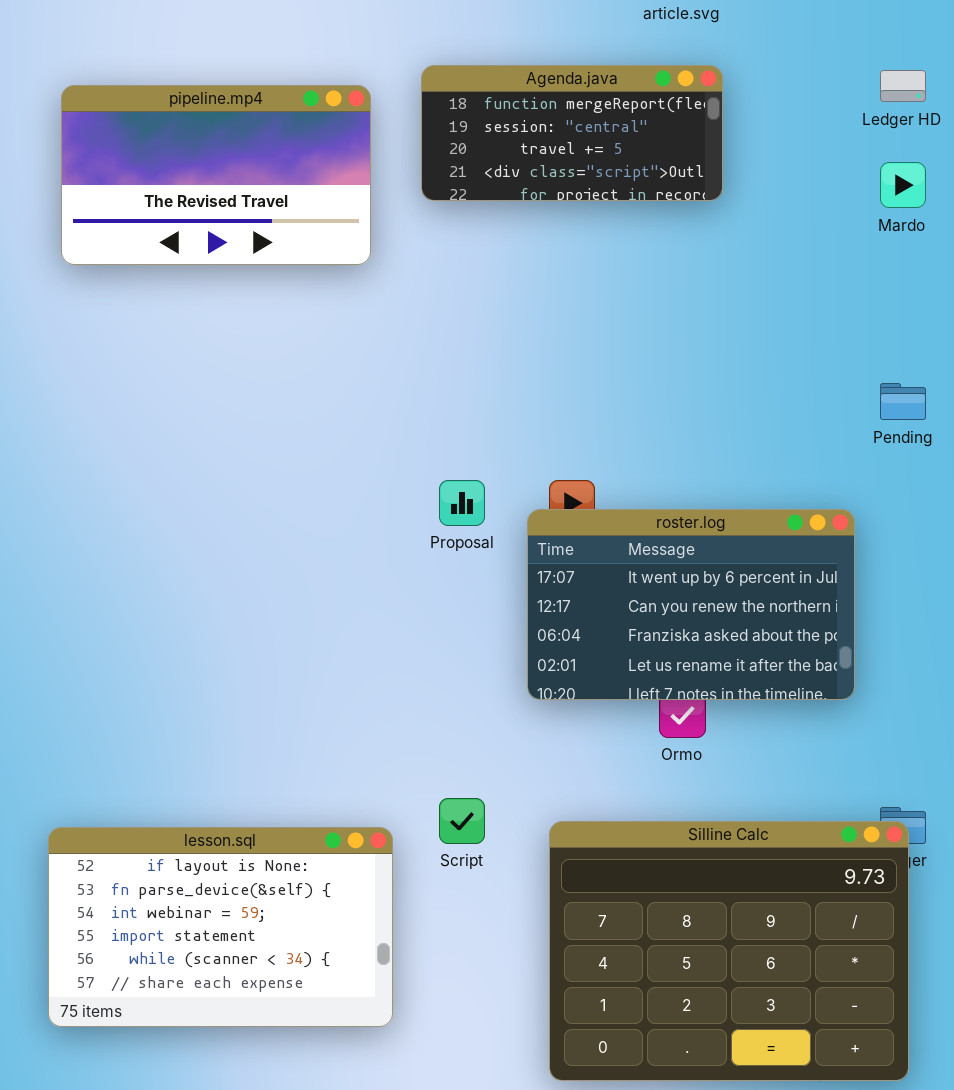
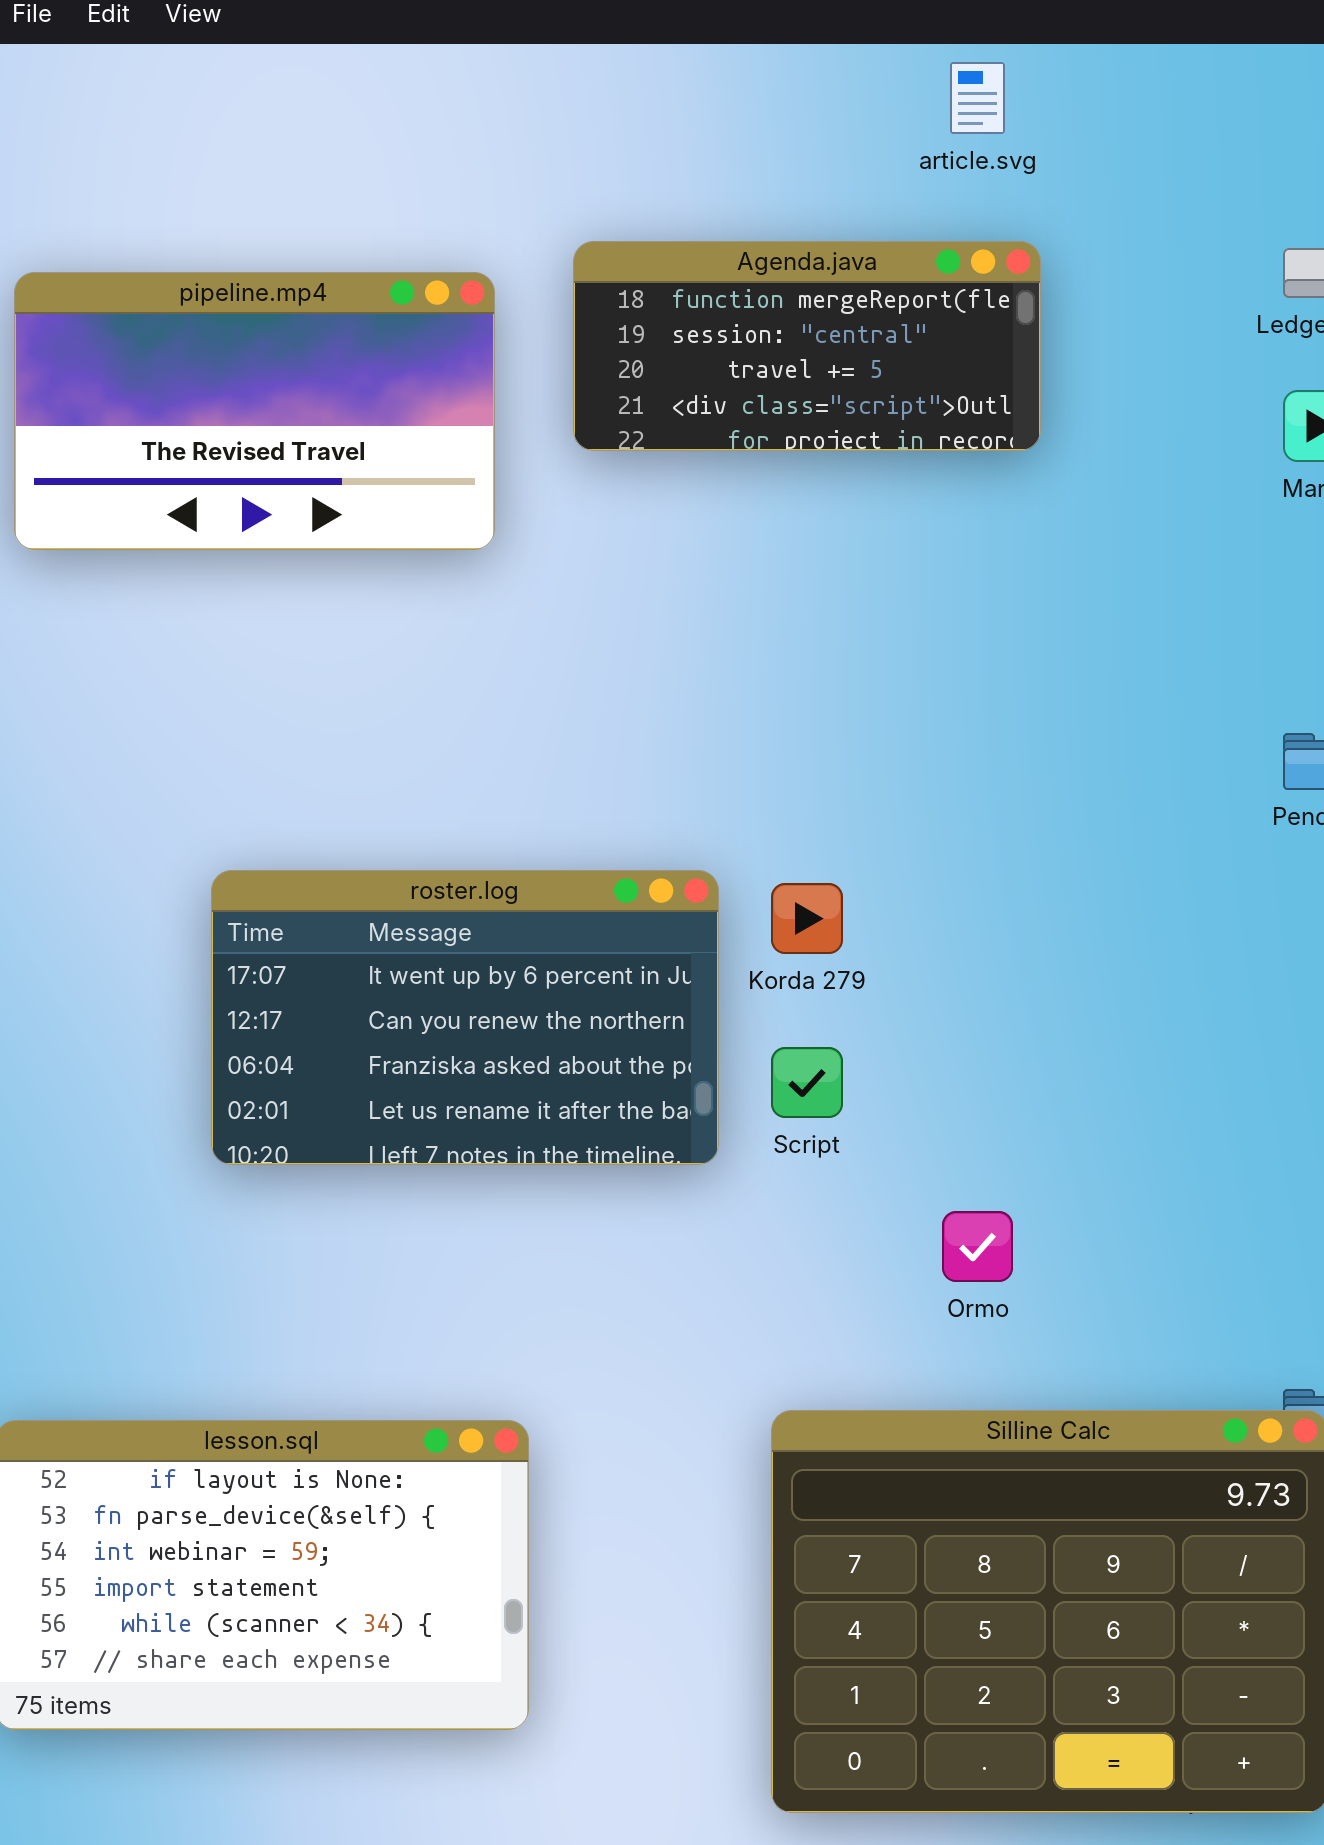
roster.log: [527,509,855,700] -> [211,870,719,1165], moved
Script: [439,798,485,844] -> [771,1047,843,1118], moved

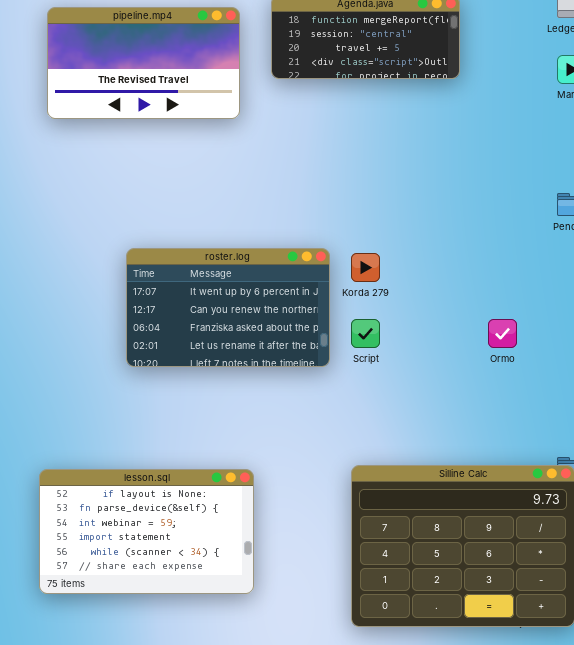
Ormo: [942,1211,1013,1282] -> [488,319,517,348], moved

